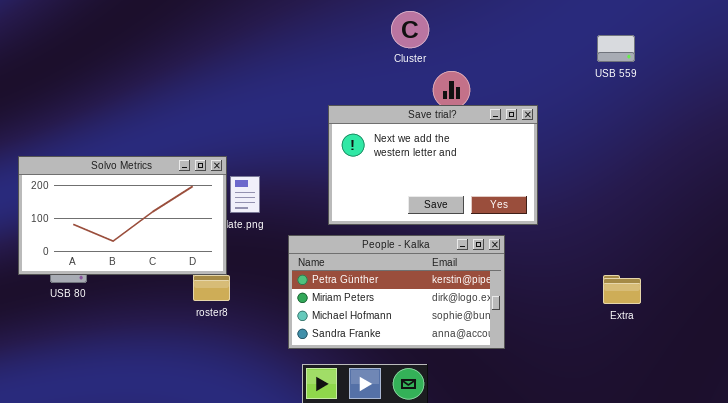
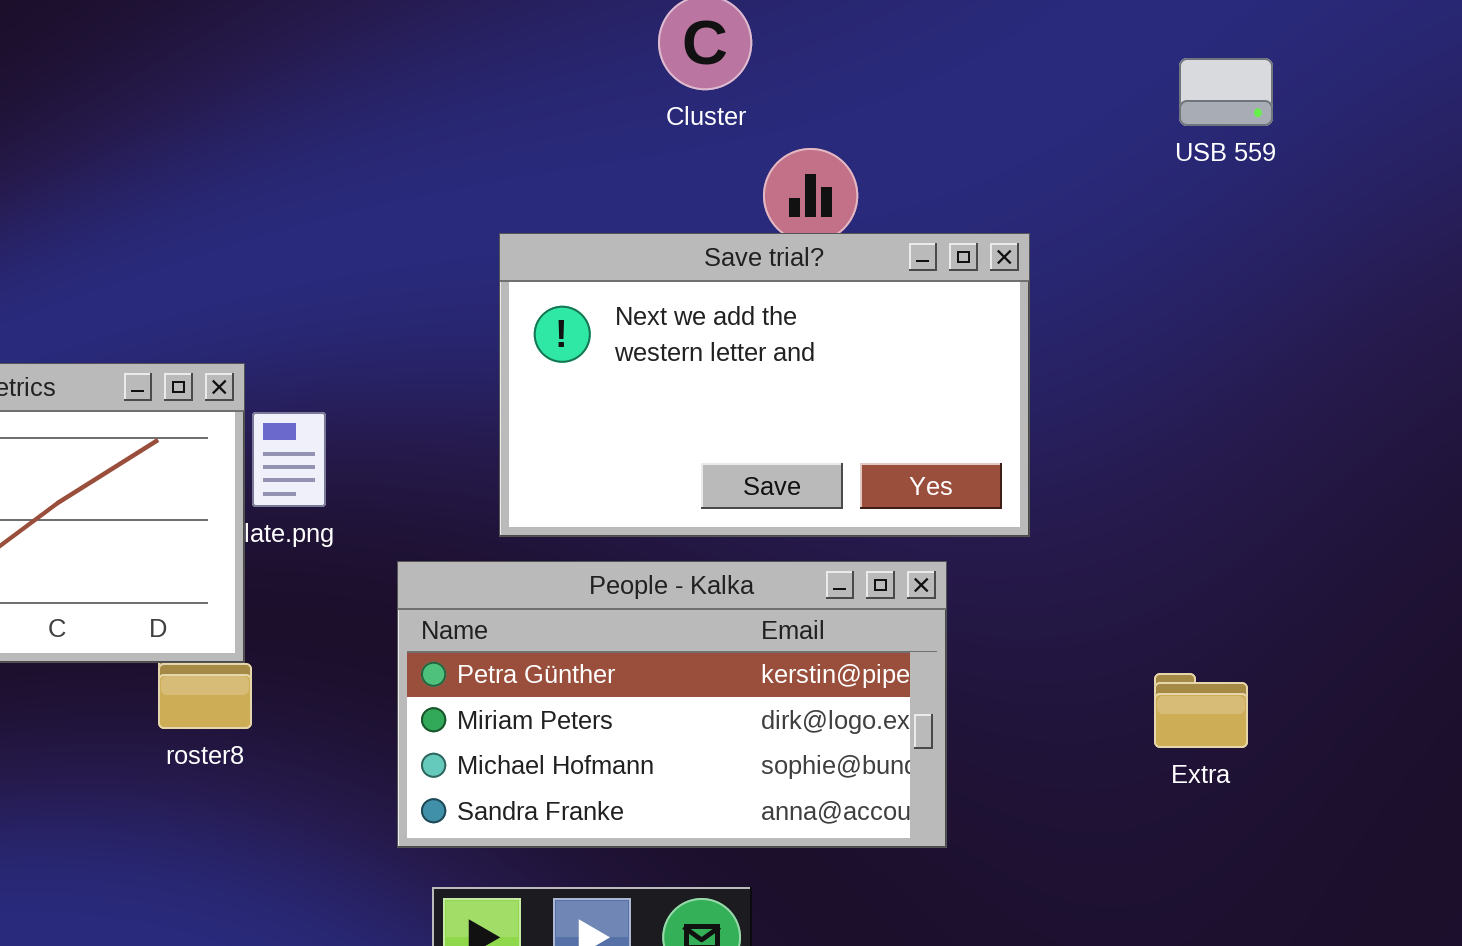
Extra: [603,275,641,304] -> [1154,673,1248,748], moved

